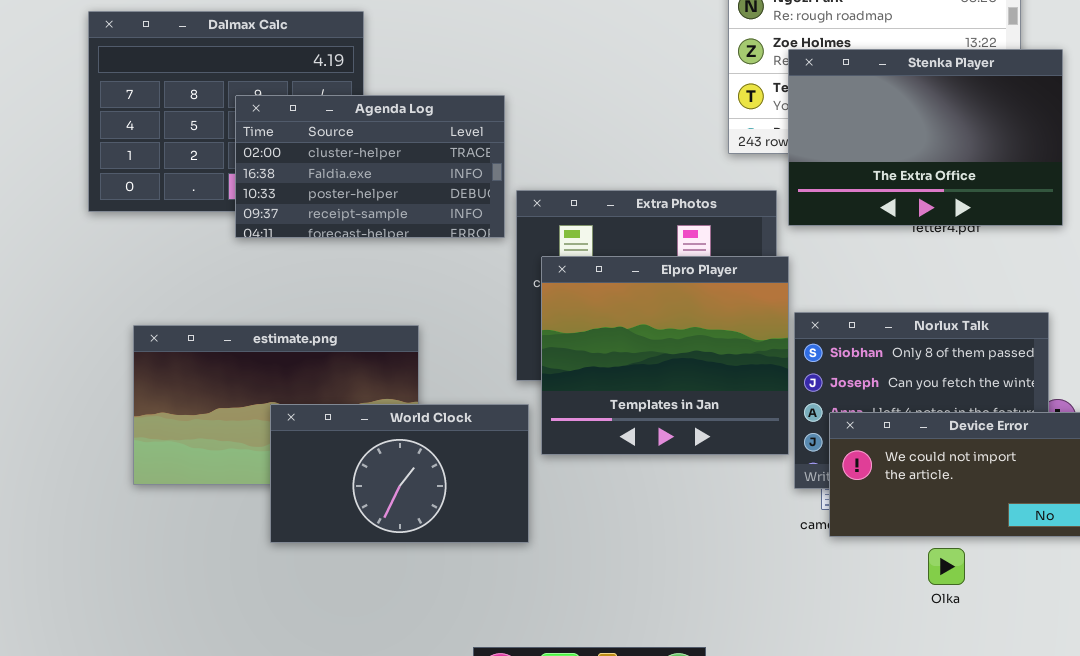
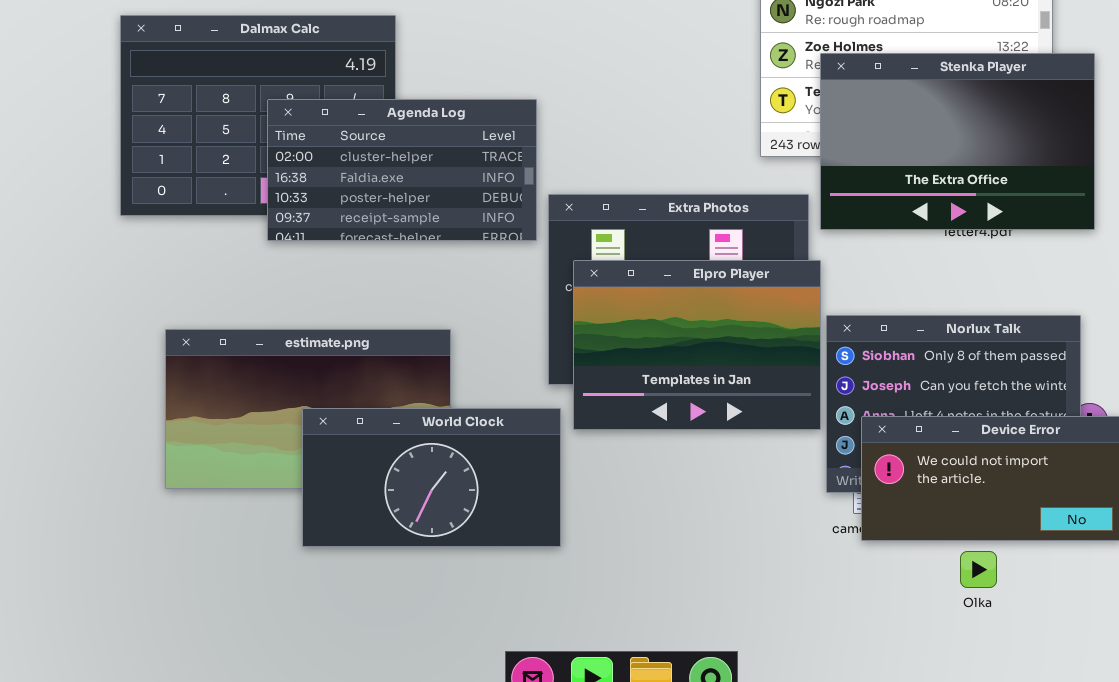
Elpro Player: [541,256,789,455] -> [573,260,821,430], resized

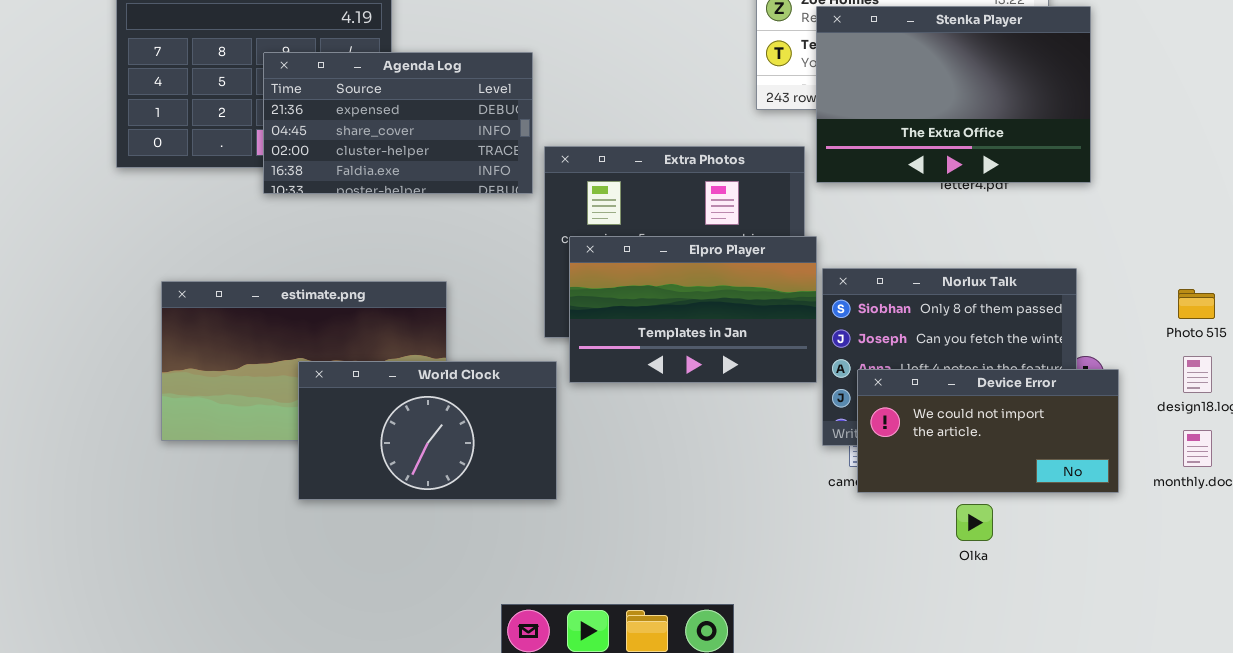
Agenda Log: [267,99,537,241] -> [263,52,533,194], scrolled up 2 rows
Elpro Player: [573,260,821,430] -> [569,236,817,383], resized

